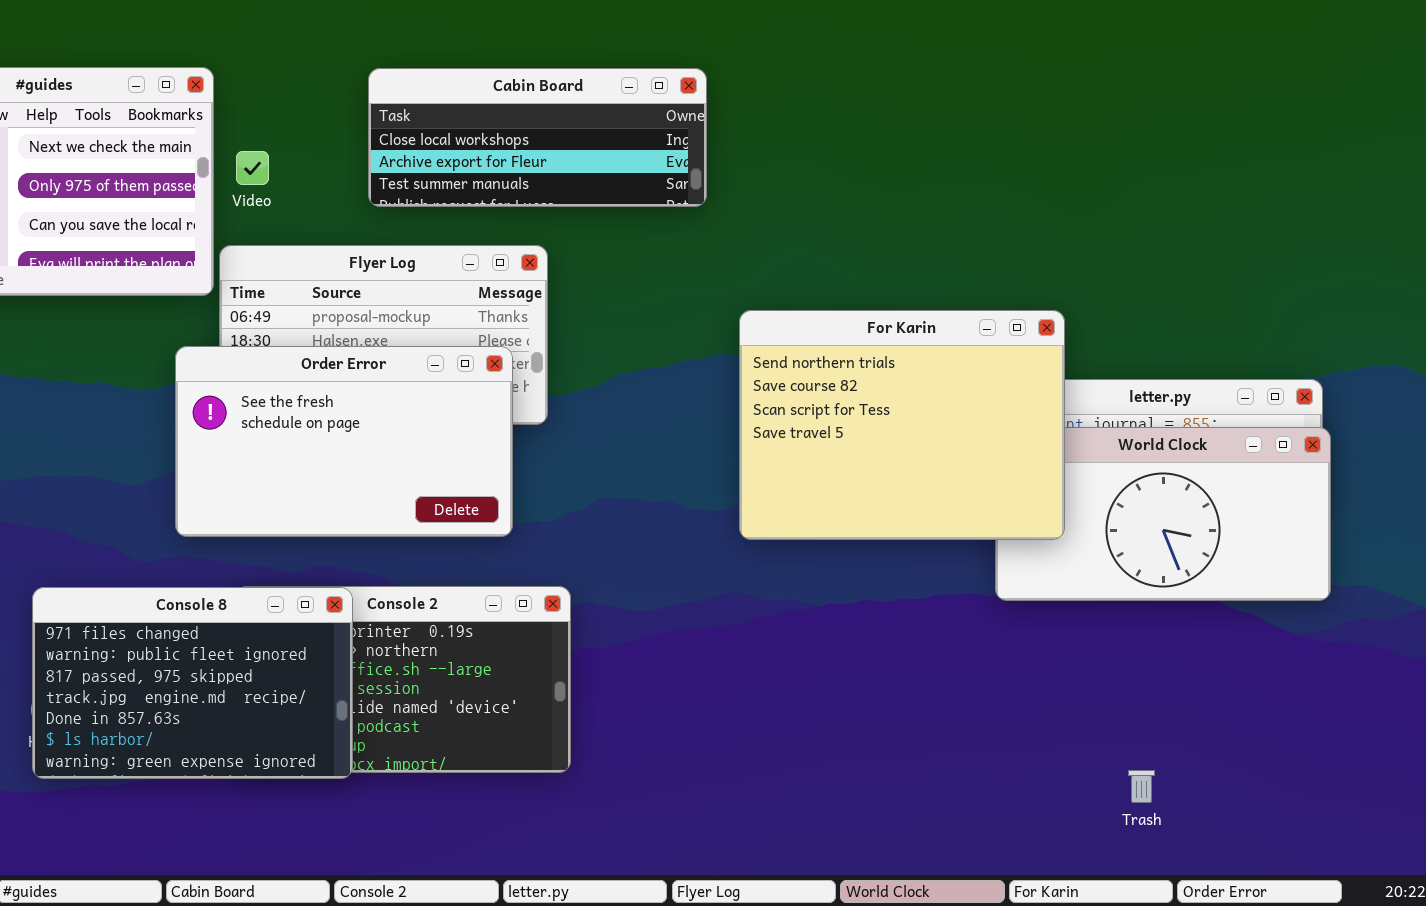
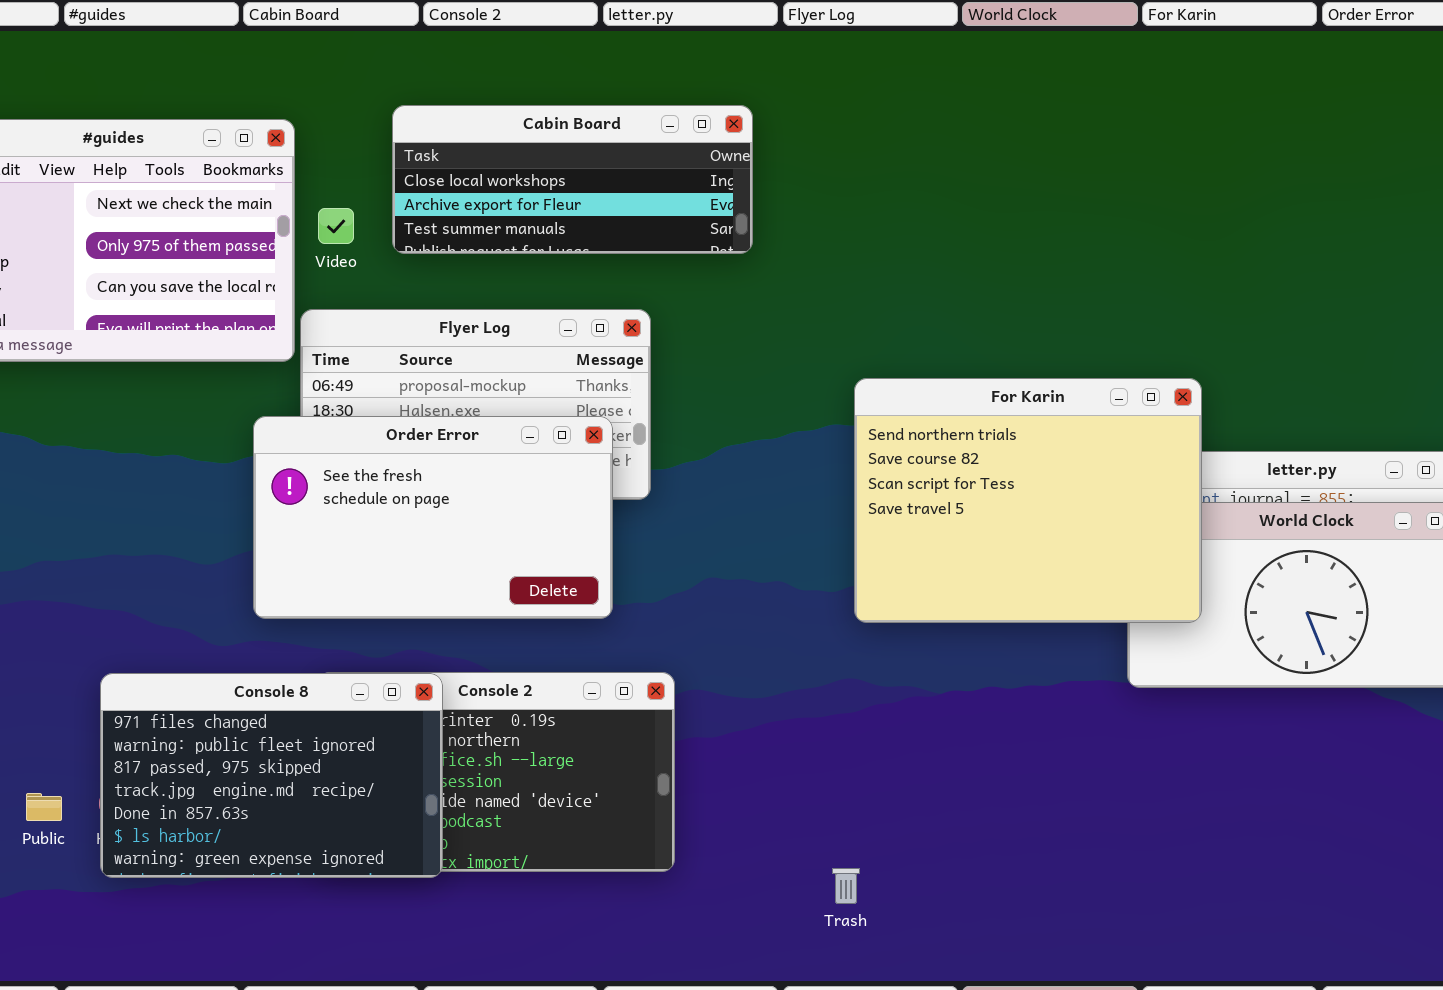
Cabin Board: [368,68,707,207] -> [392,105,753,254], moved
Trash: [1128,770,1155,803] -> [832,868,860,904], moved

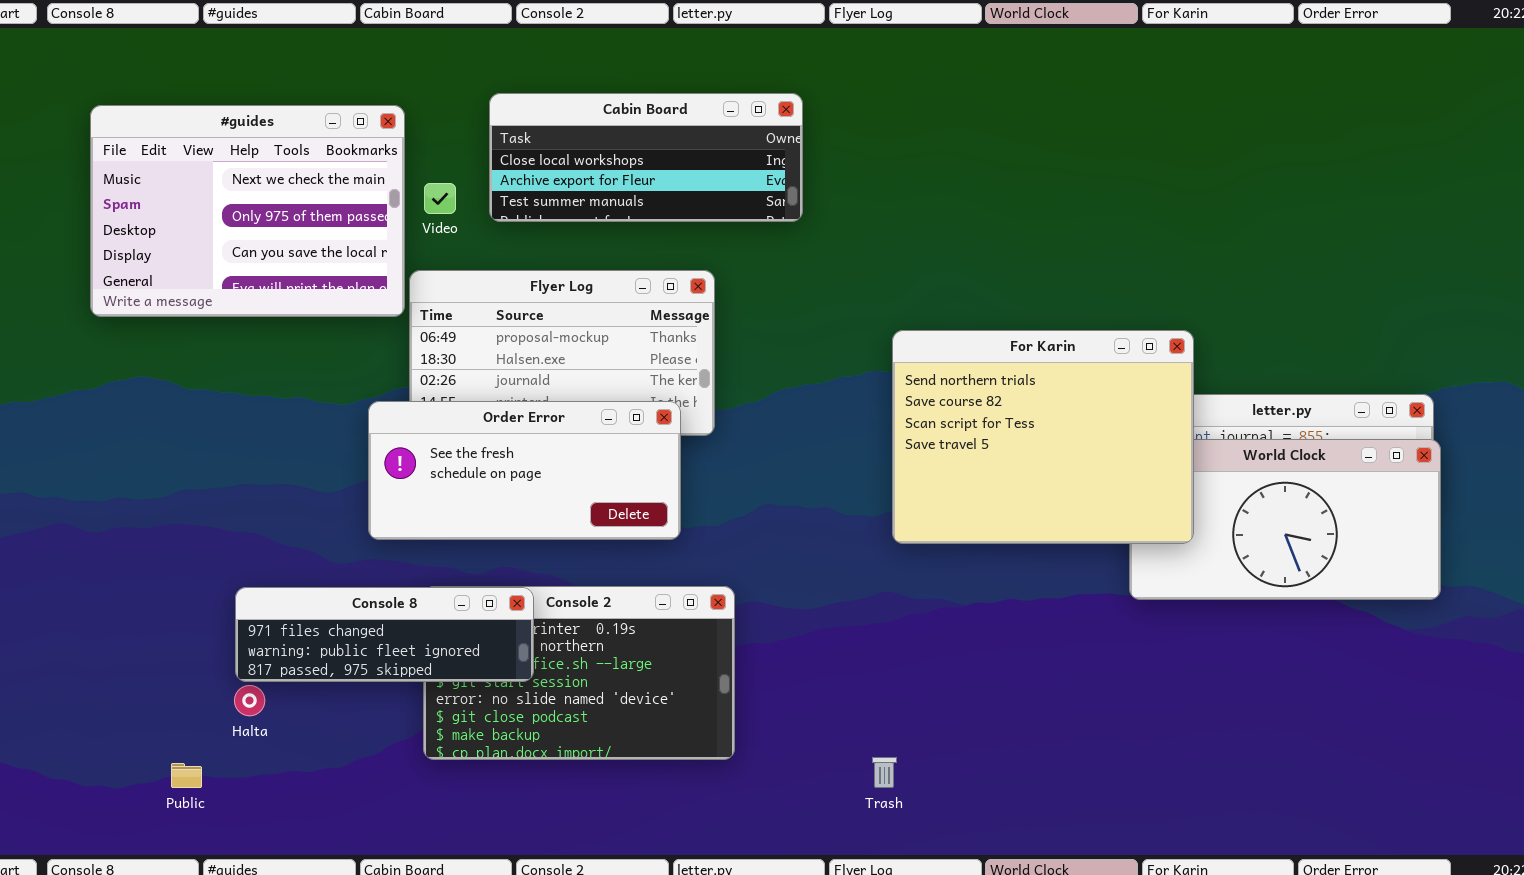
Order Error: [253,416,613,619] -> [368,401,681,540], resized
Console 8: [100,673,443,878] -> [235,587,534,682], resized
Public: [26,793,62,821] -> [171,763,202,788], moved

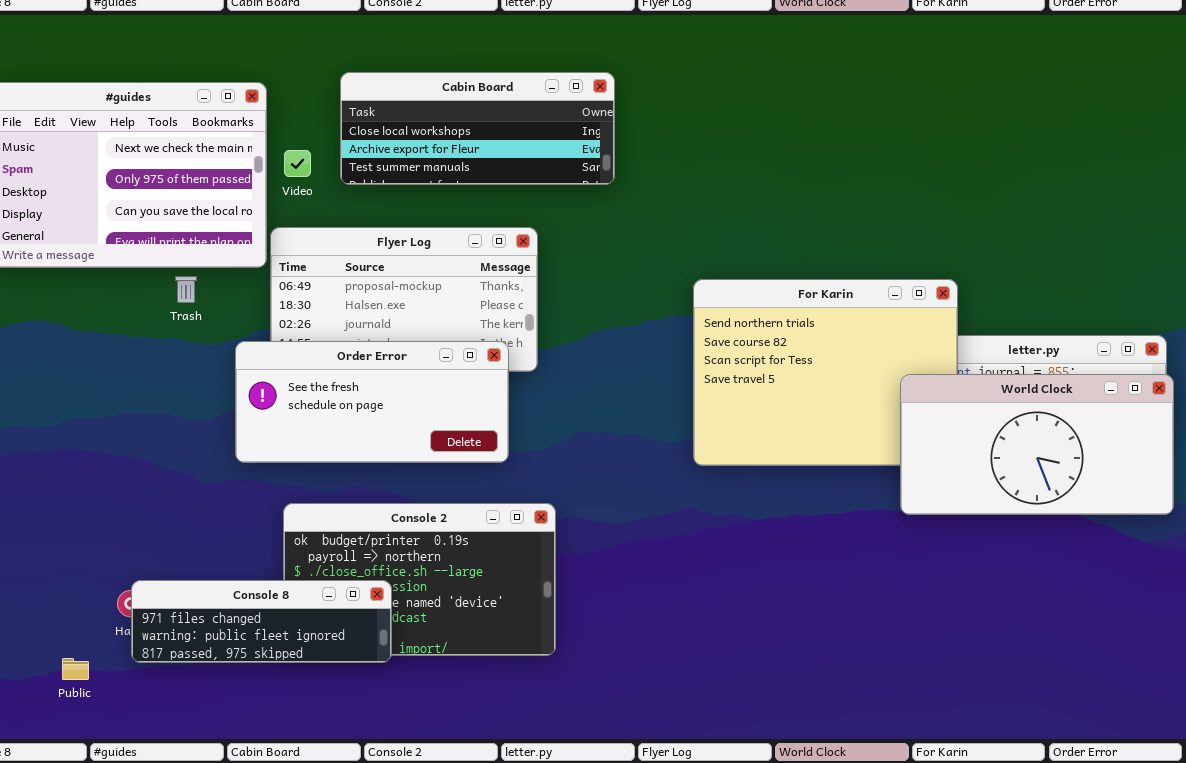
World Clock: [1129,439,1441,600] -> [900,374,1174,515], raised
Console 8: [235,587,534,682] -> [131,580,392,663], moved
Trash: [872,757,897,788] -> [175,276,197,303], moved

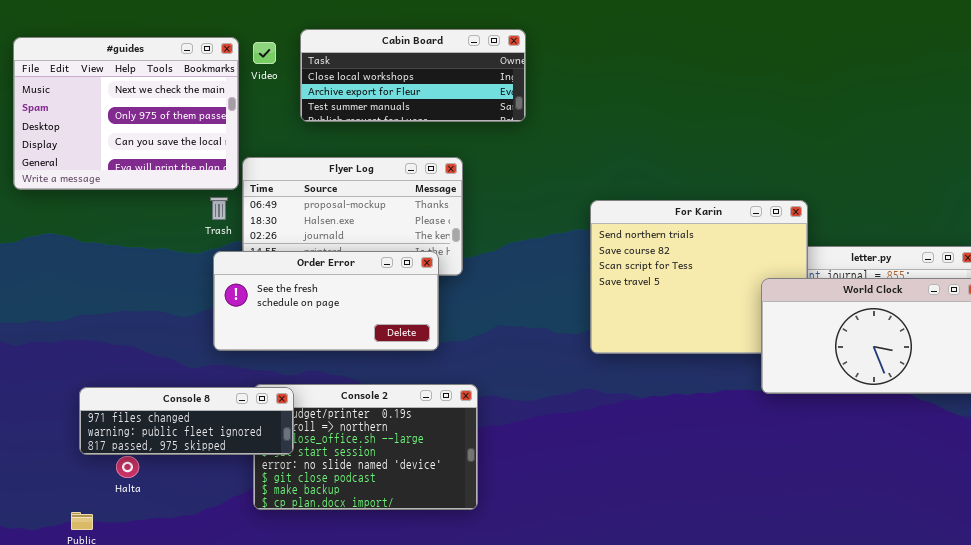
Video: [284,150,311,177] -> [253,42,276,64], moved
Trash: [175,276,197,303] -> [210,197,228,220], moved
Console 8: [131,580,392,663] -> [79,387,294,455], moved

